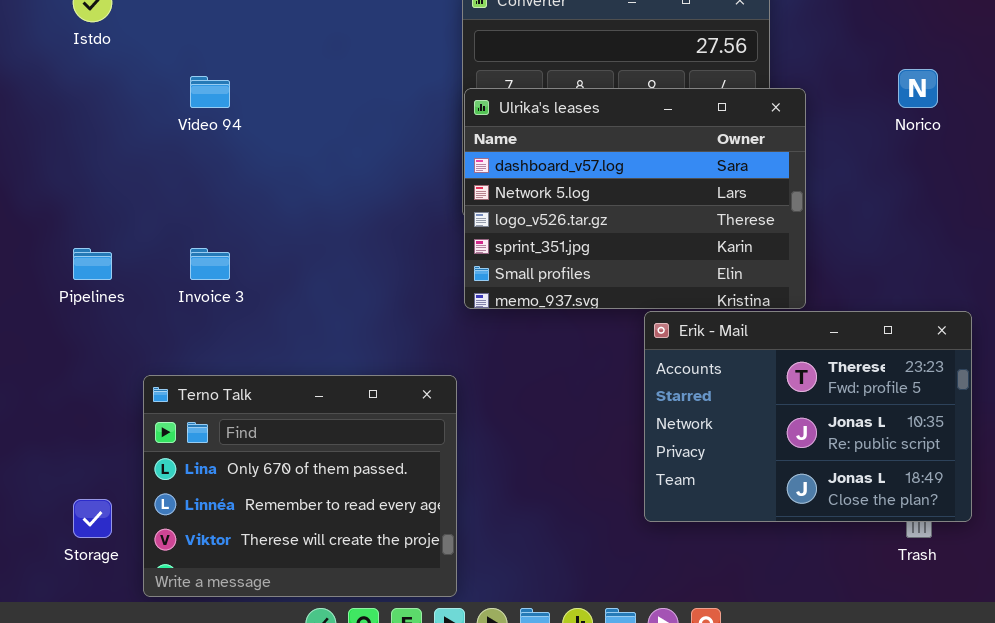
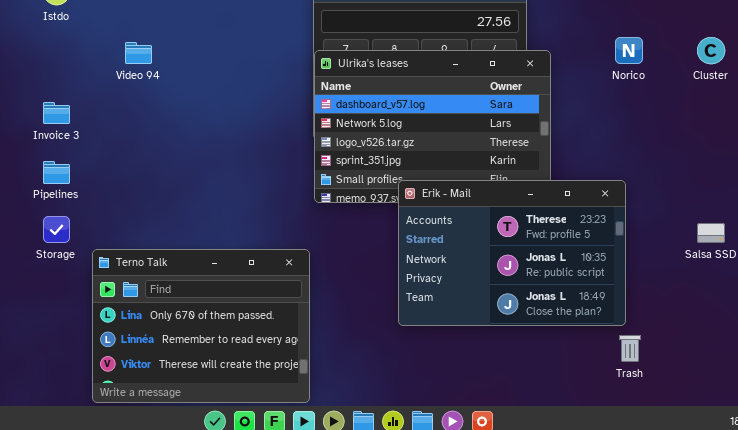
Invoice 3: [190,248,230,280] -> [43,102,70,124], moved
Erik - Mail: [644,311,972,522] -> [398,180,626,326], moved
Storage: [73,499,112,538] -> [43,216,70,243], moved

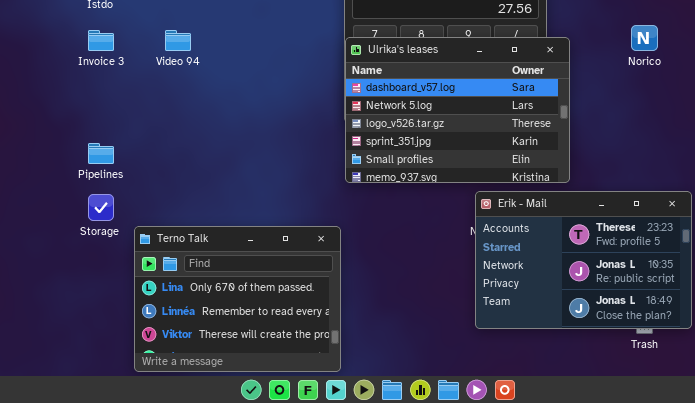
Invoice 3: [43,102,70,124] -> [88,30,114,51], moved
Erik - Mail: [398,180,626,326] -> [475,191,692,329], moved

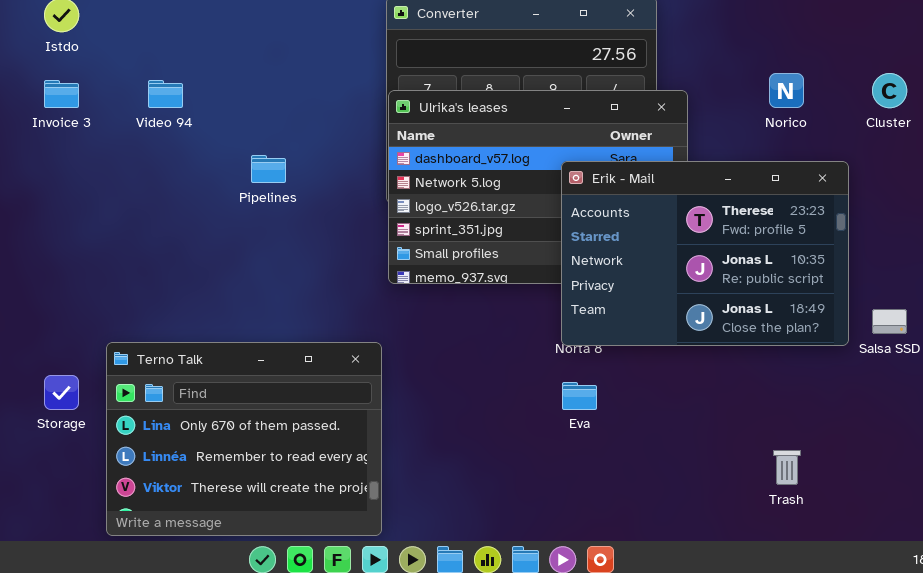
Pipelines: [88,143,114,164] -> [251,155,286,183], moved
Erik - Mail: [475,191,692,329] -> [561,161,849,346], moved
Storage: [88,194,114,221] -> [44,375,79,410], moved

